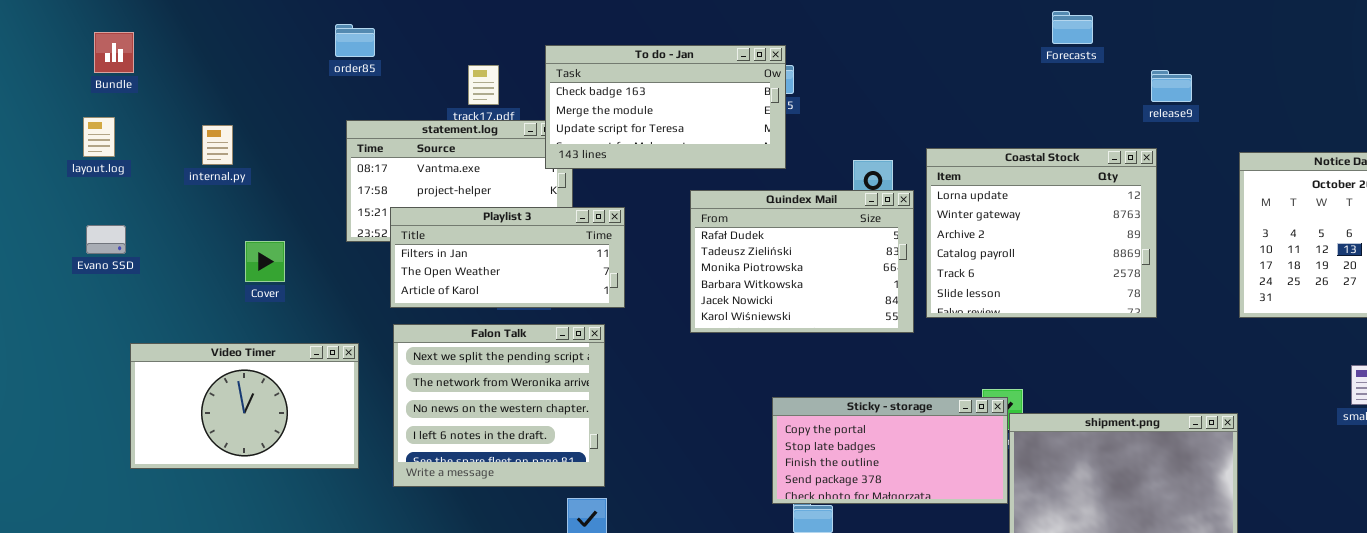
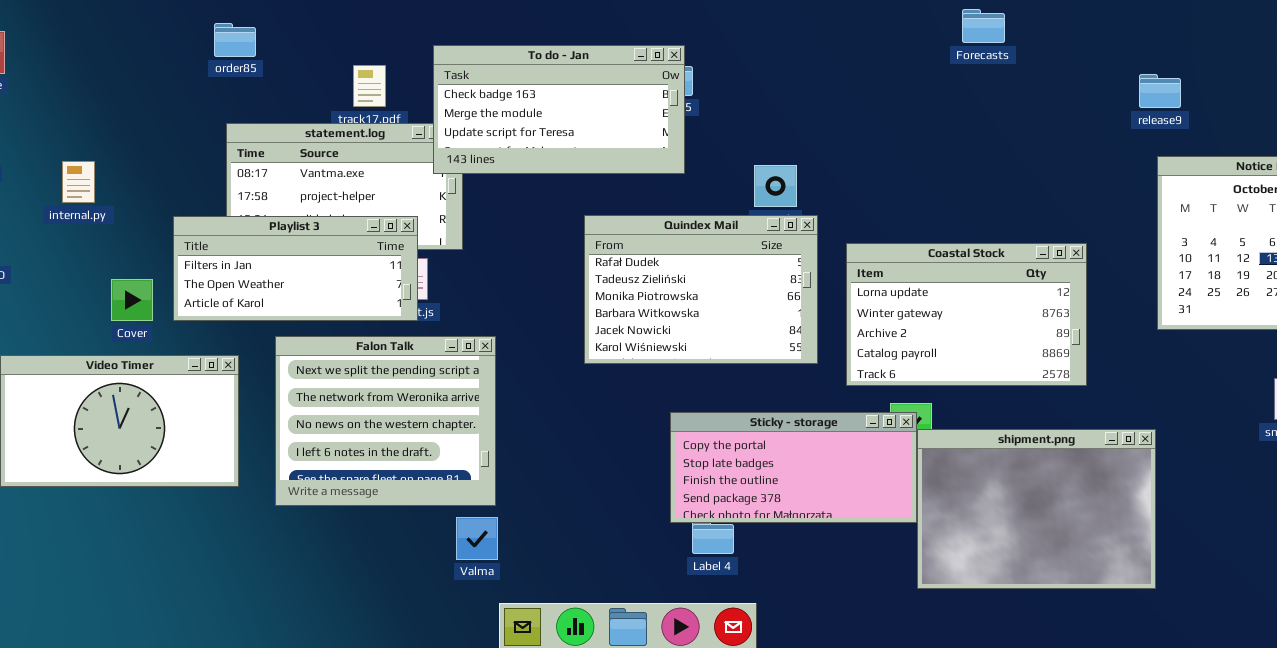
release9: [1151,70,1192,102] -> [1139,74,1181,108], moved
internal.py: [202,125,233,165] -> [62,161,95,203], moved
Coastal Stock: [926,148,1157,318] -> [846,243,1087,386], moved, resized
Quindex Mail: [690,190,914,333] -> [584,215,818,364], moved
Playlist 3: [390,207,625,308] -> [173,216,418,321], moved
Cover: [245,241,285,282] -> [111,279,153,321], moved

